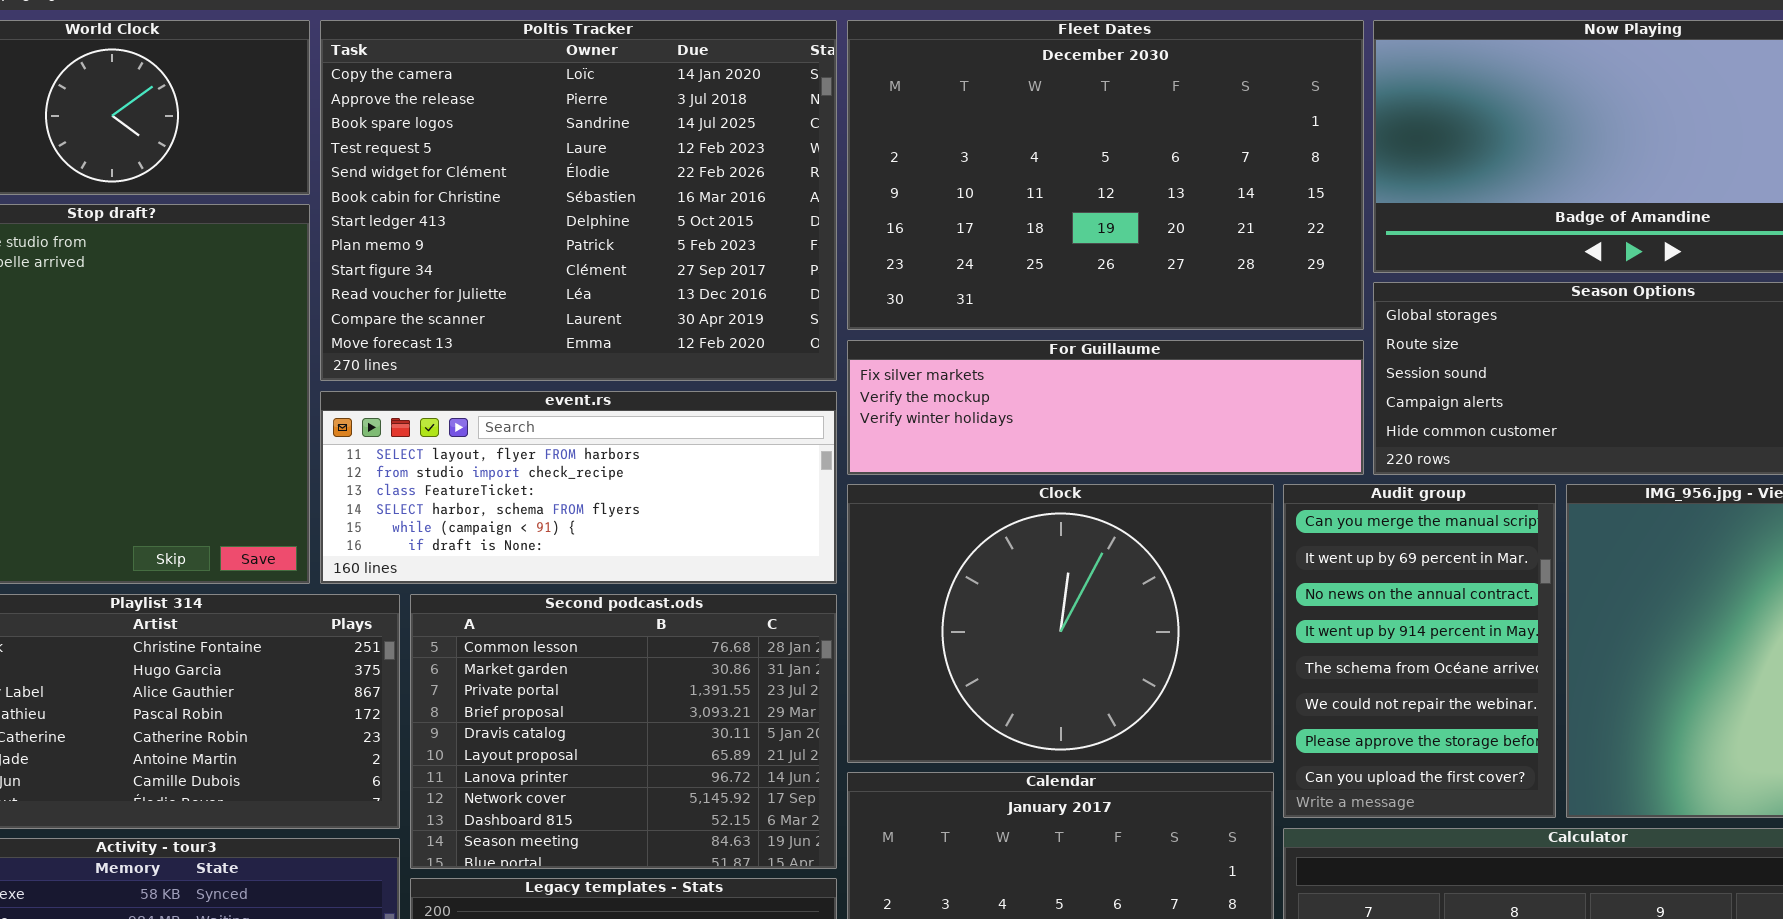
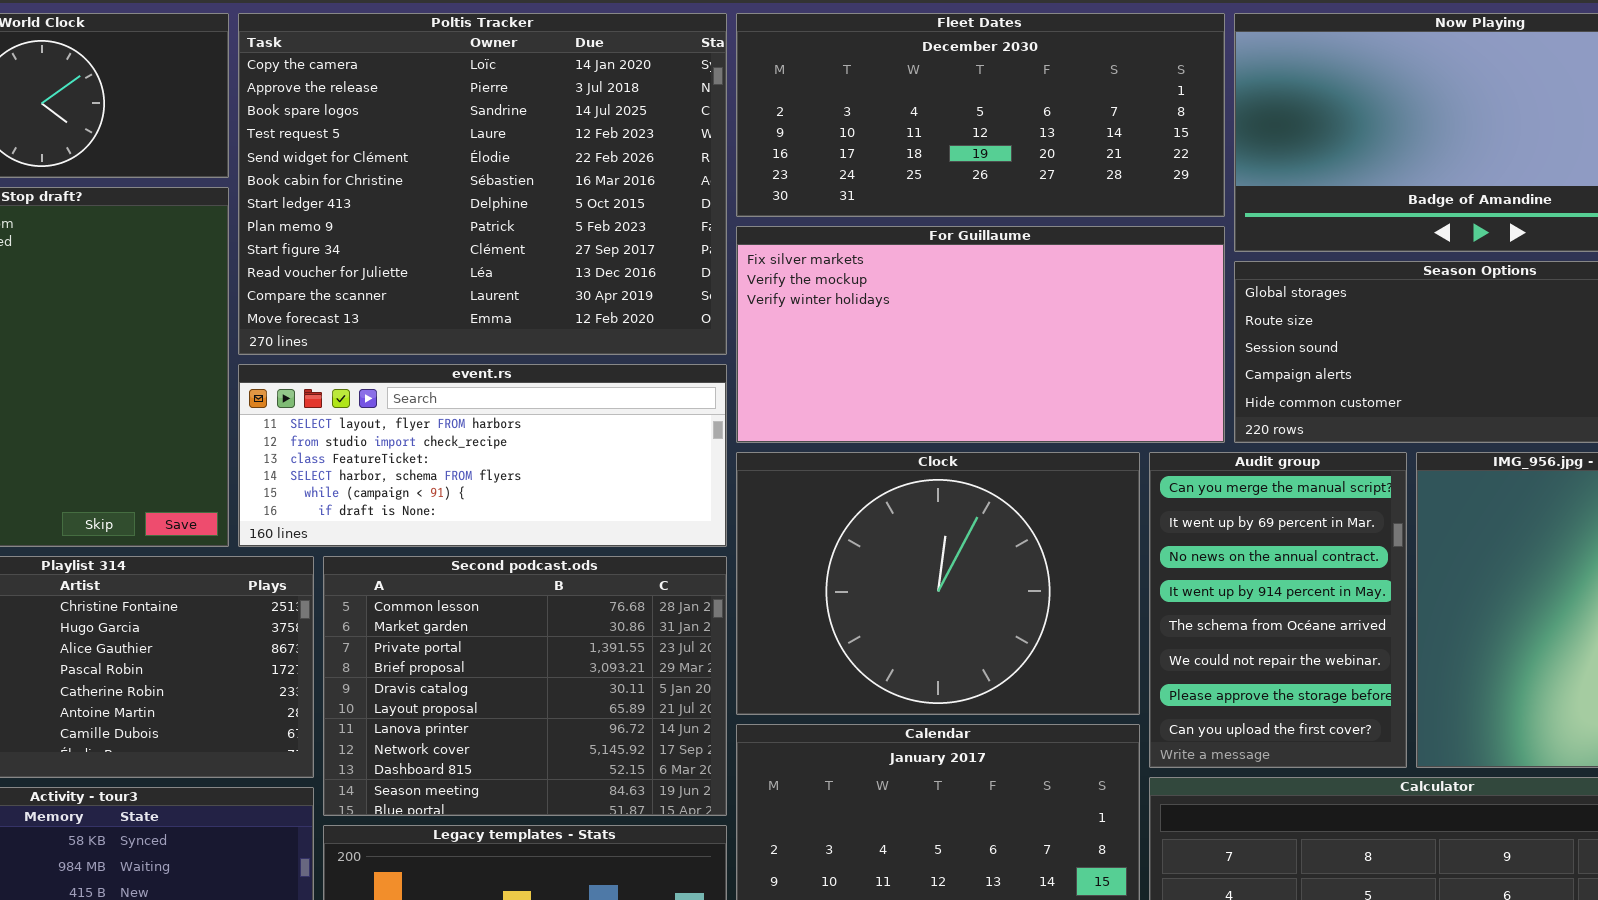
Fleet Dates: [847,20,1364,330] -> [736,13,1225,217], resized
For Guillaume: [847,340,1364,475] -> [736,226,1225,443], resized

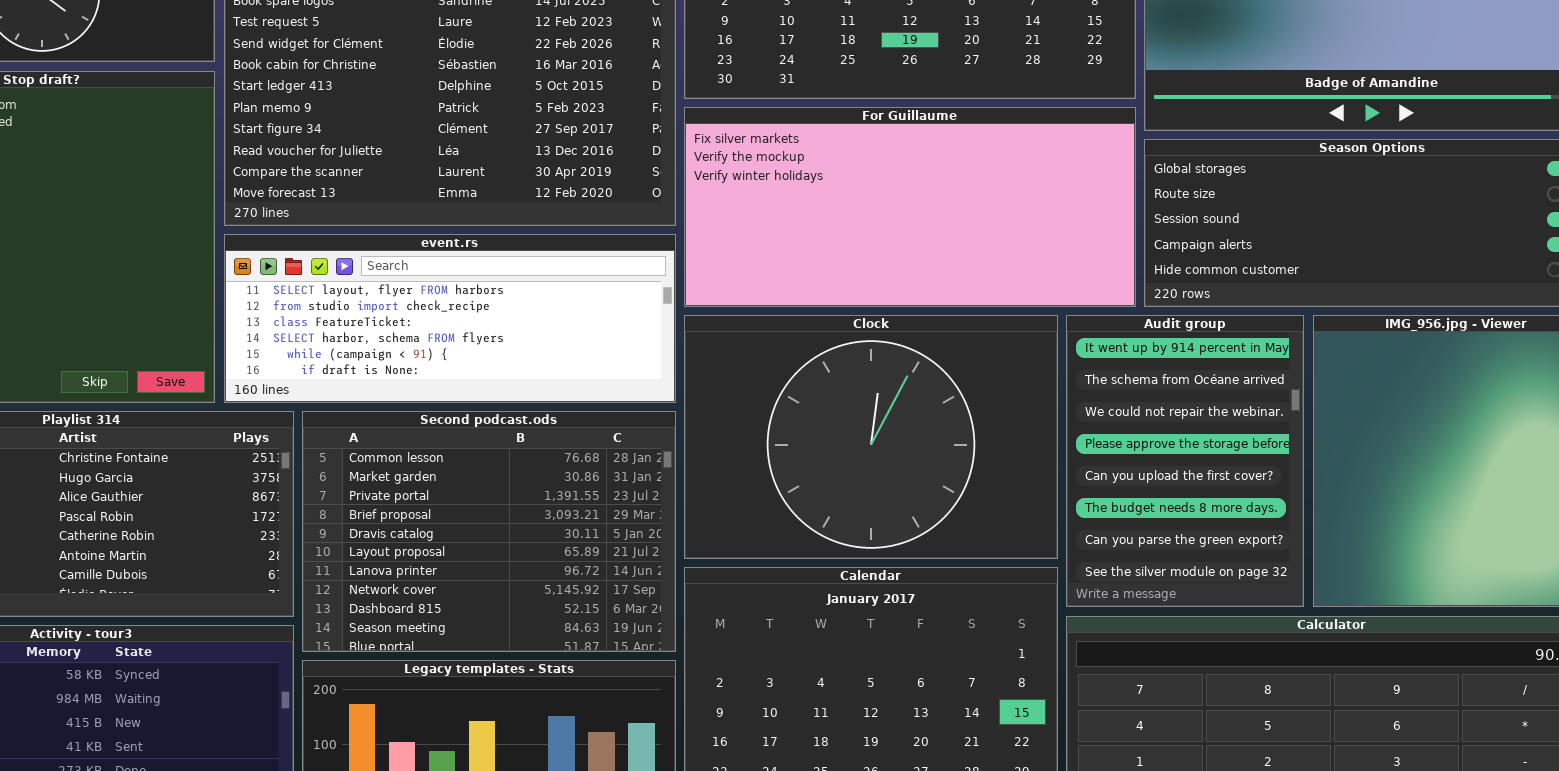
Audit group: [1149,452,1407,768] -> [1066,315,1304,607], scrolled down 3 rows

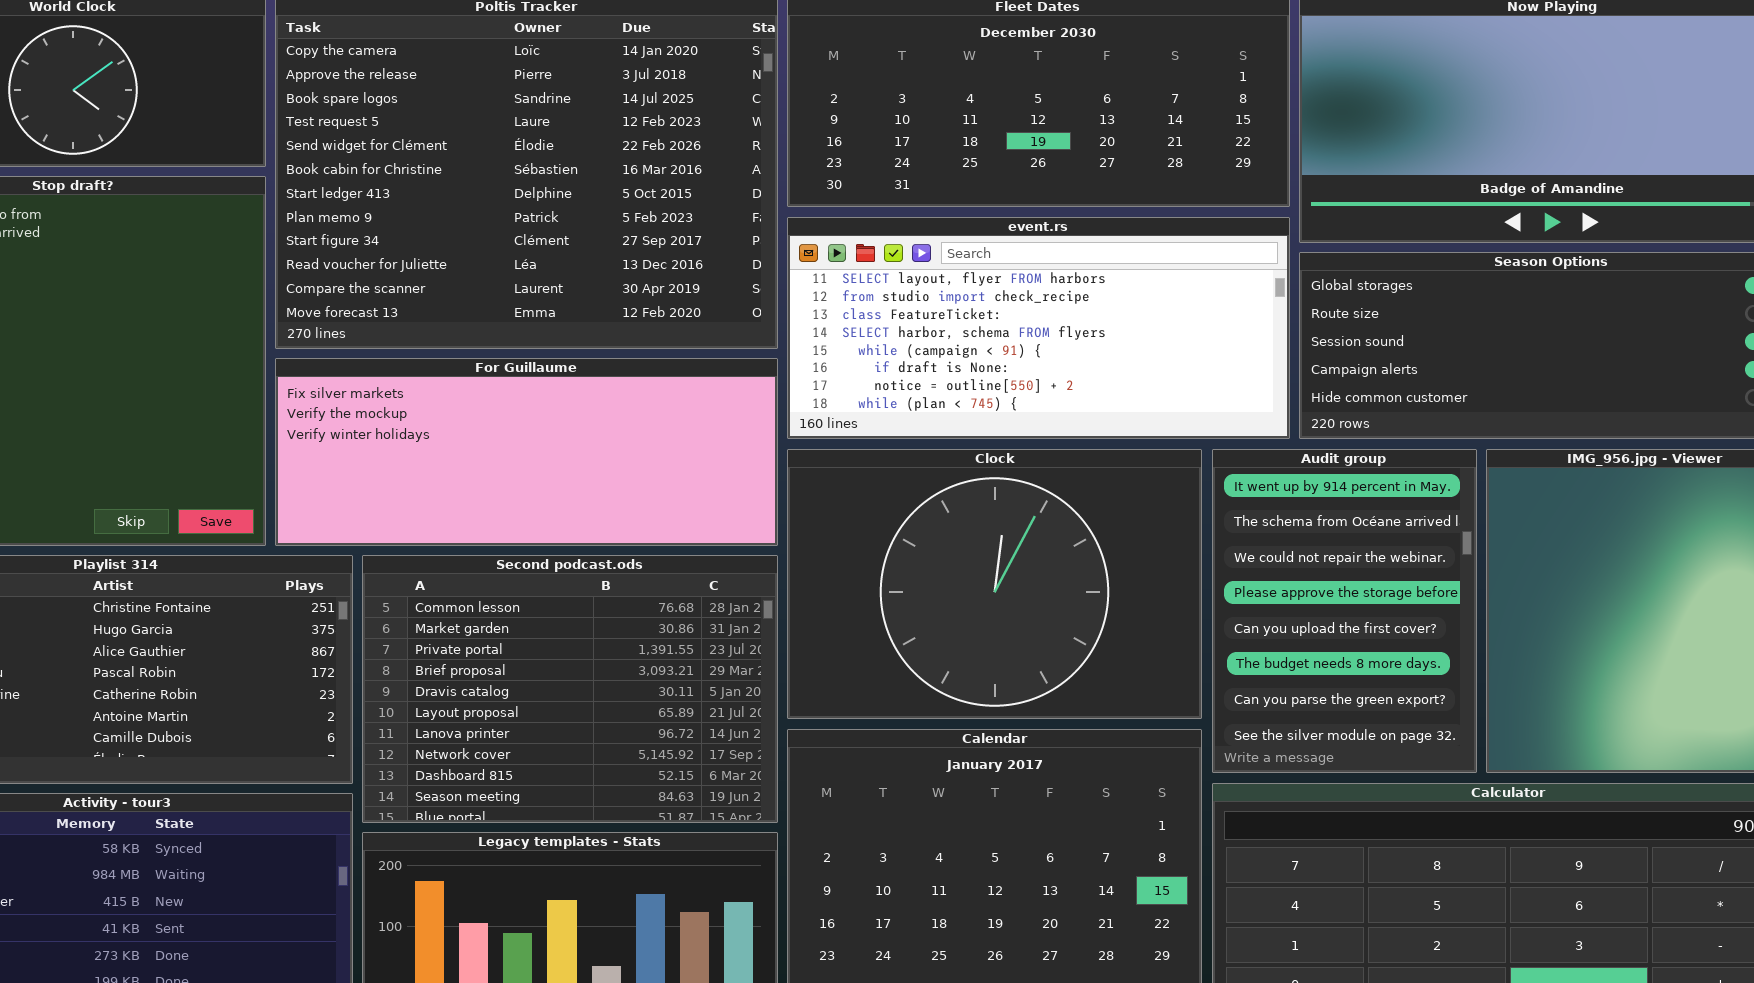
For Guillaume: [684,107,1136,307] -> [275,358,778,546], moved, resized
event.rs: [224,234,676,403] -> [787,217,1290,439], moved, resized

